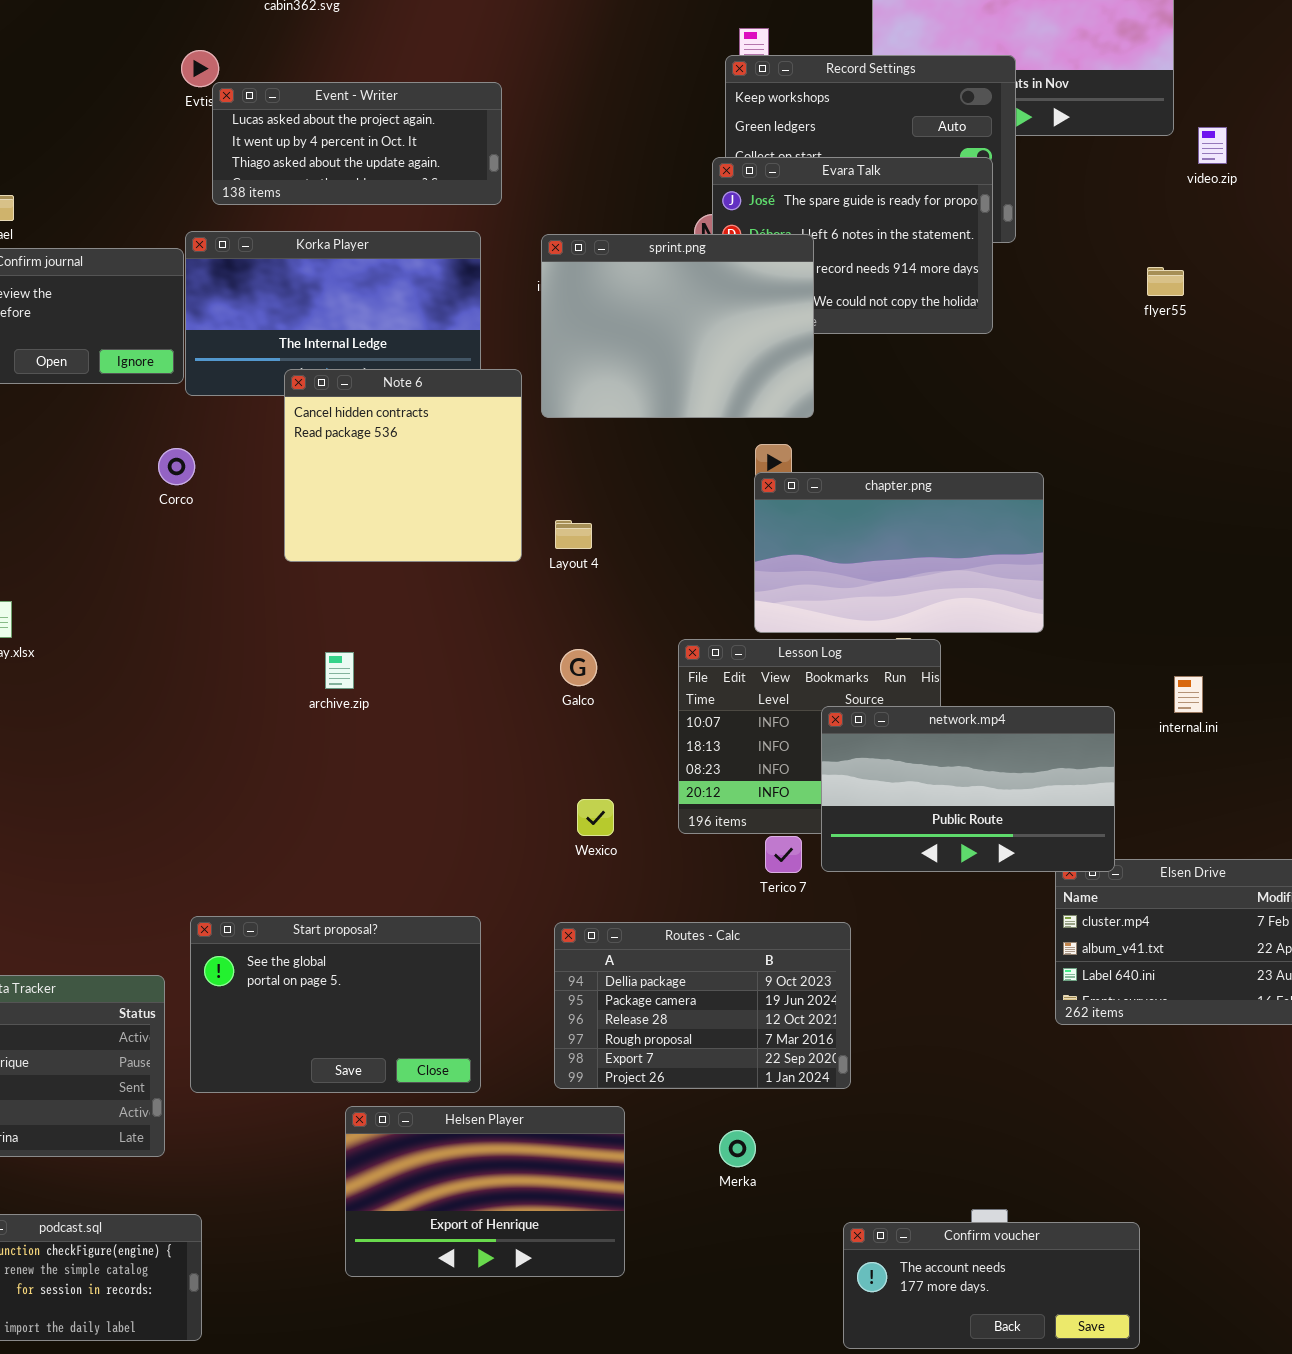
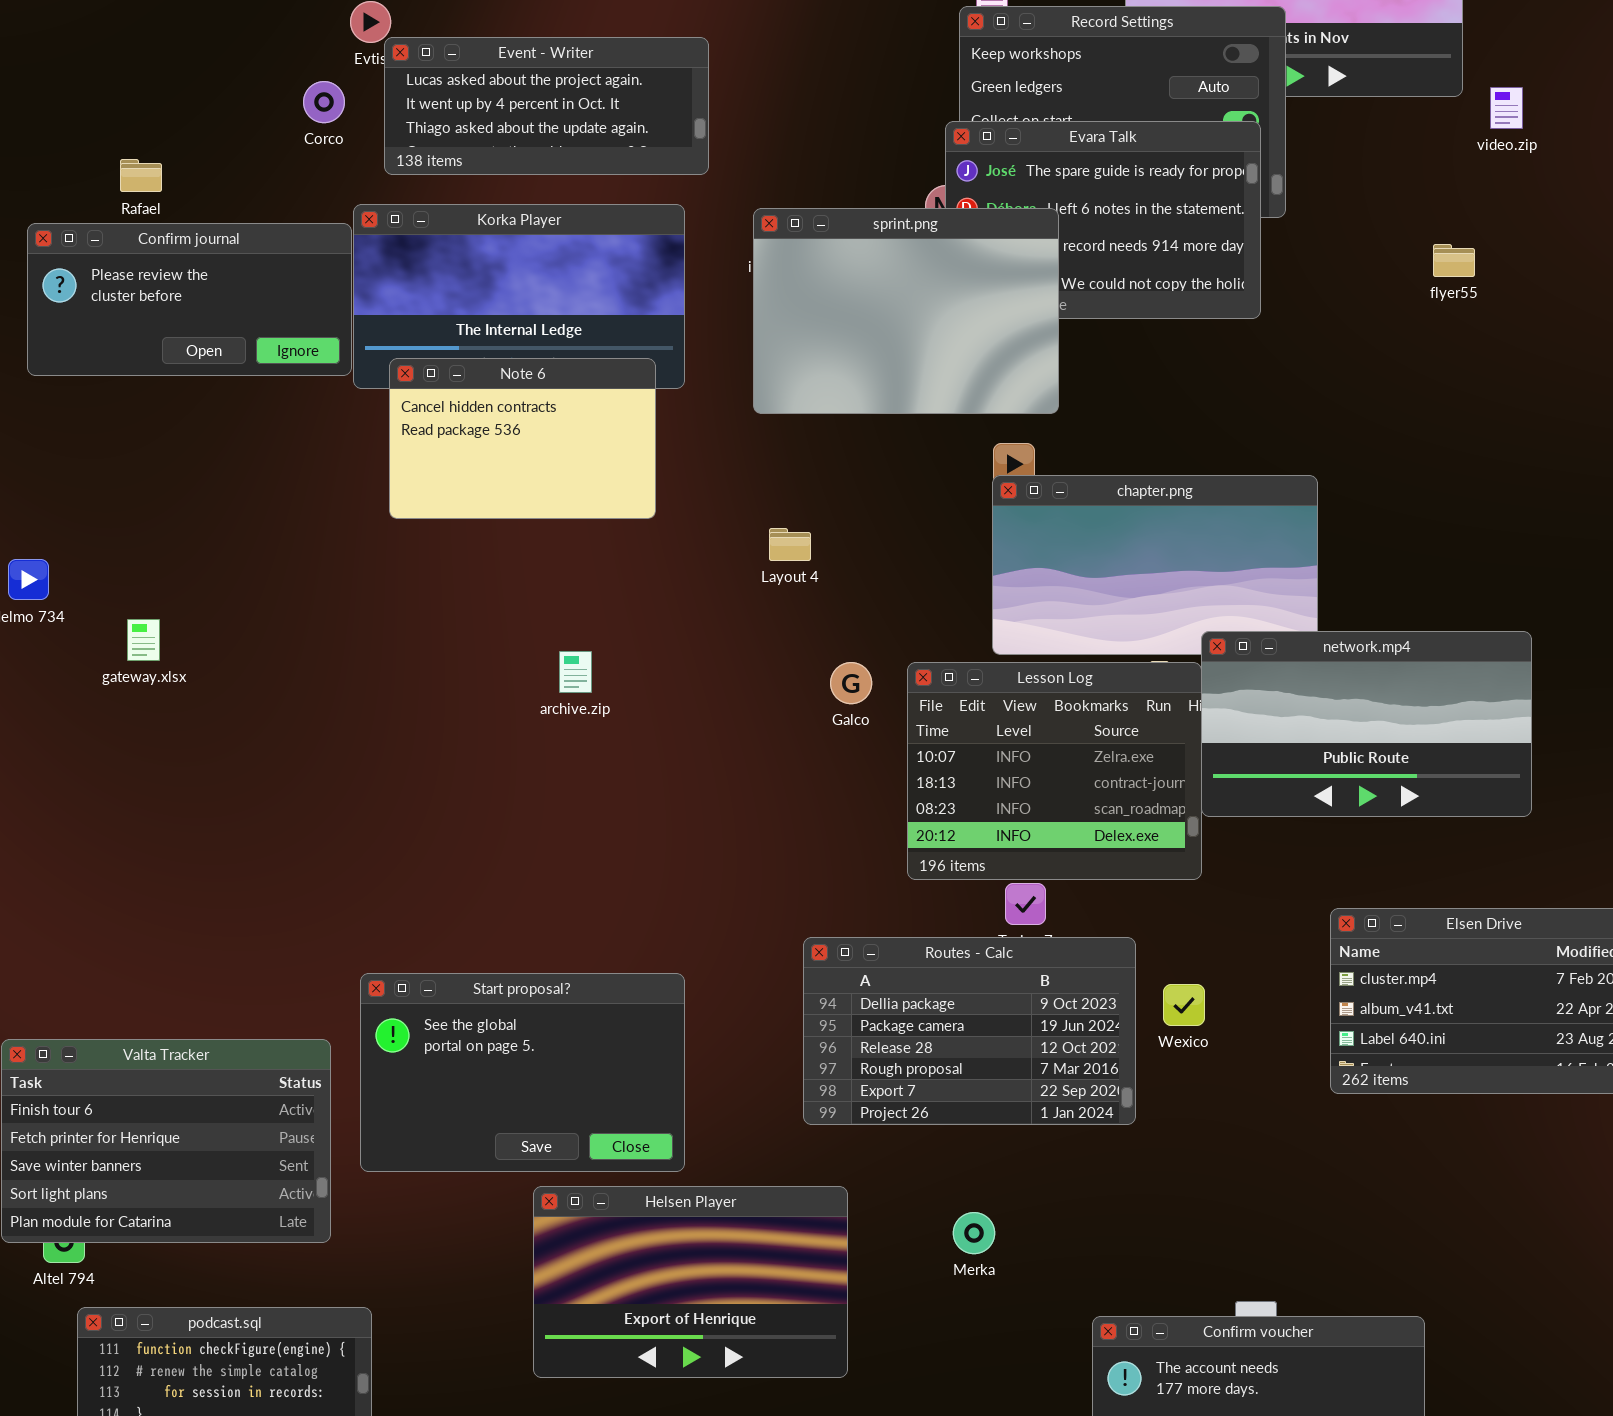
Note 6: [284,369,522,562] -> [389,358,656,519], moved, resized
Corco: [158,448,195,485] -> [303,81,345,123], moved
Galco: [560,649,597,686] -> [830,662,872,704], moved
archive.zip: [325,652,354,689] -> [559,651,592,693], moved
network.mp4: [821,706,1115,872] -> [1201,631,1532,817], moved
Wexico: [577,799,614,836] -> [1163,984,1205,1026], moved
Routes - Calc: [554,922,851,1089] -> [803,937,1136,1125], moved

